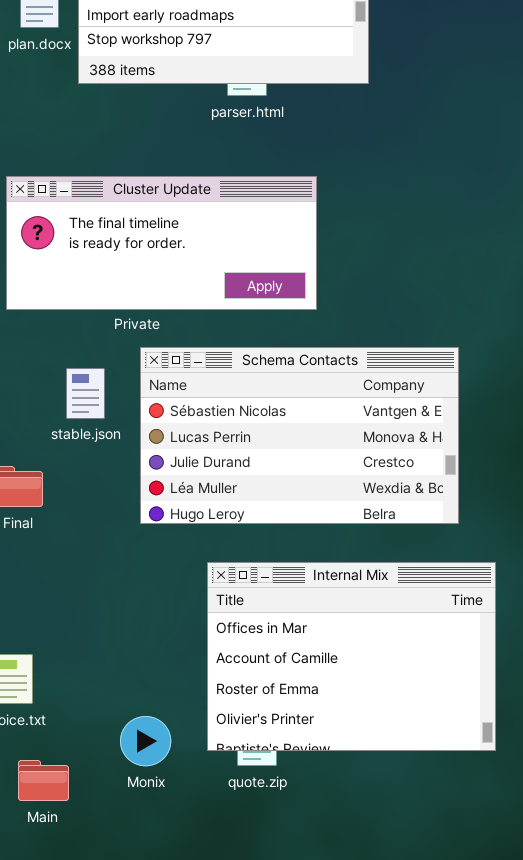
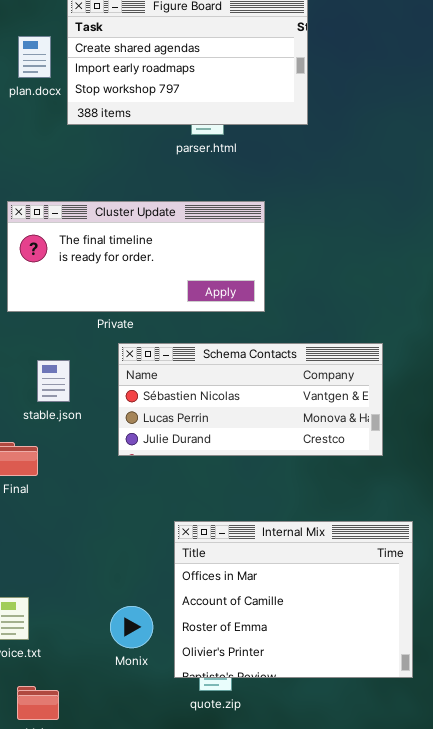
Schema Contacts: [140,347,459,524] -> [118,343,383,456], resized
stable.json: [66,368,105,419] -> [37,360,70,402], moved
Monix: [120,716,171,766] -> [110,606,153,648], moved

